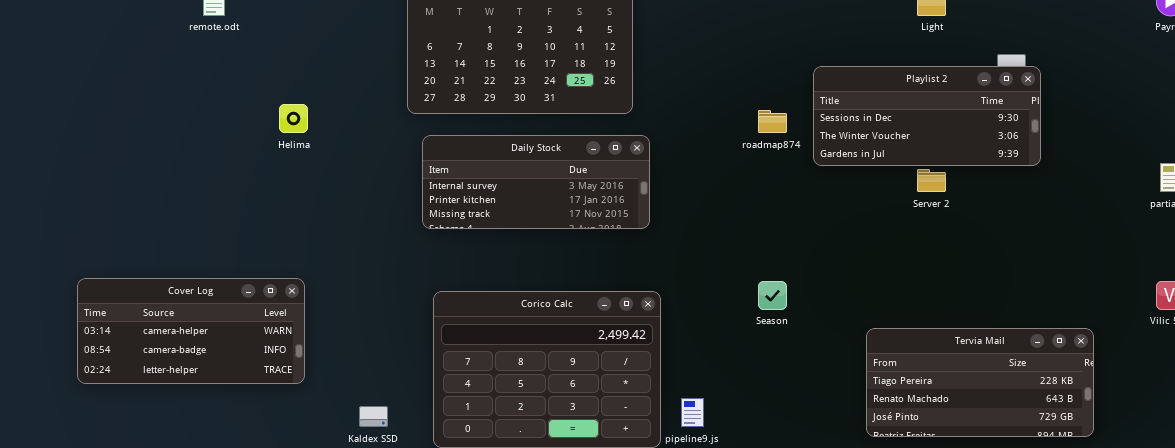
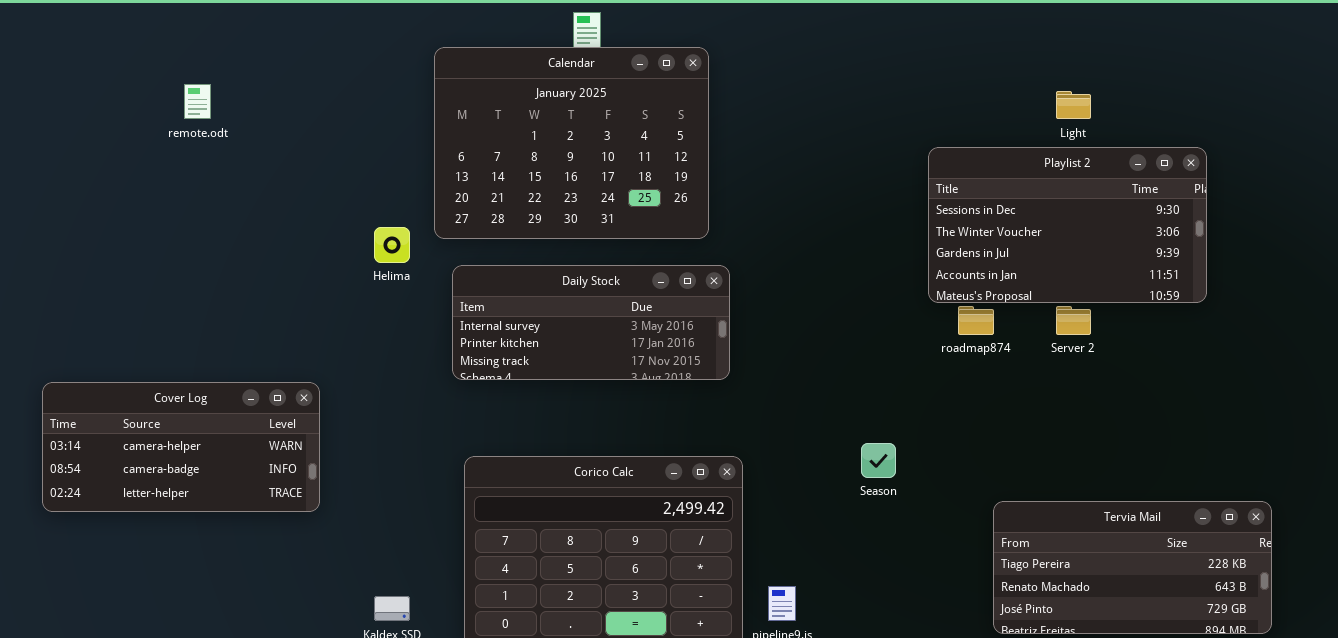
Playlist 2: [813,66,1041,166] -> [928,147,1207,303], resized
Helima: [279,104,308,133] -> [374,227,410,263], moved
roadmap874: [758,110,787,133] -> [958,306,994,335], moved
Cover Log: [77,278,305,384] -> [42,382,320,512], moved

